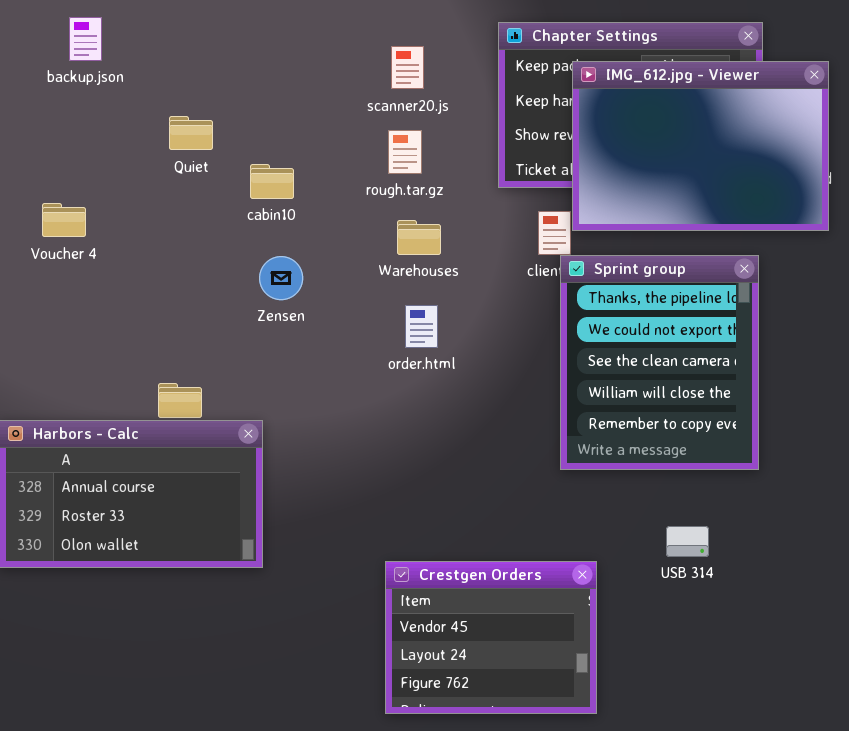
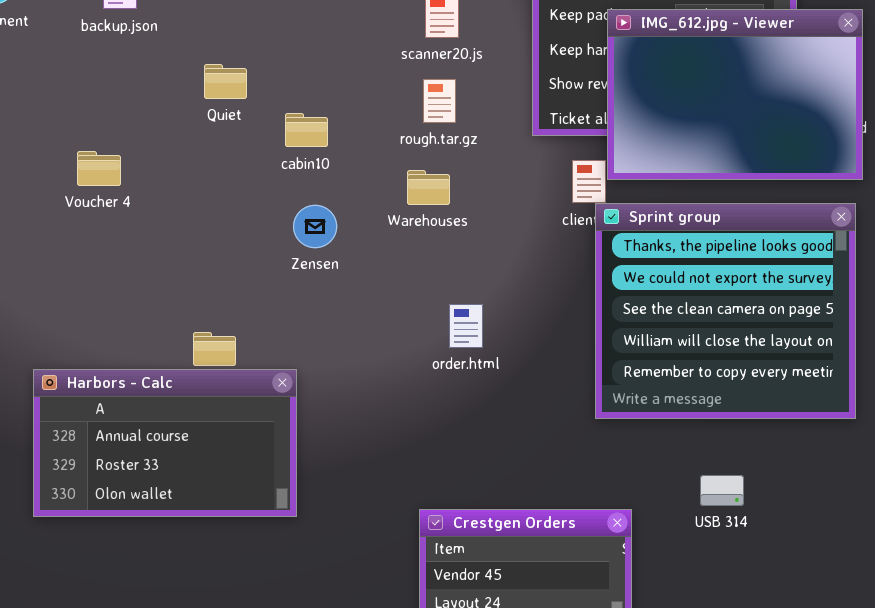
Warehouses: [397,220,441,255] -> [407,170,450,205], moved
Sprint group: [560,255,759,470] -> [595,203,856,419], resized
order.html: [405,305,438,348] -> [449,304,483,348], moved

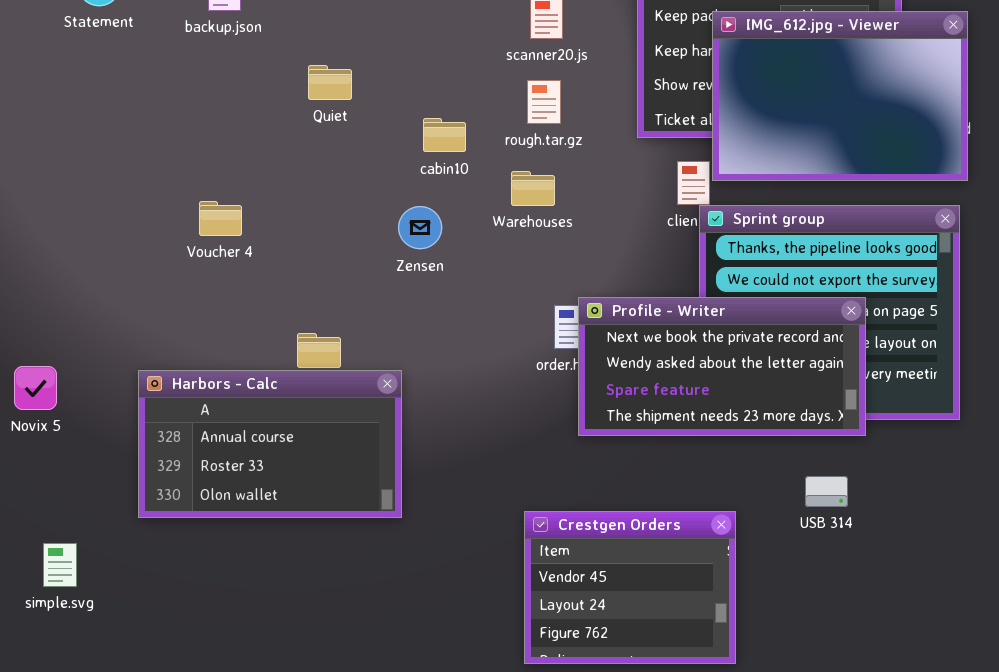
cabin10: [285,113,328,147] -> [423,118,466,152], moved
Voucher 4: [77,151,121,186] -> [199,201,242,236], moved
Profile - Writer: none -> [578,297,866,436], opened

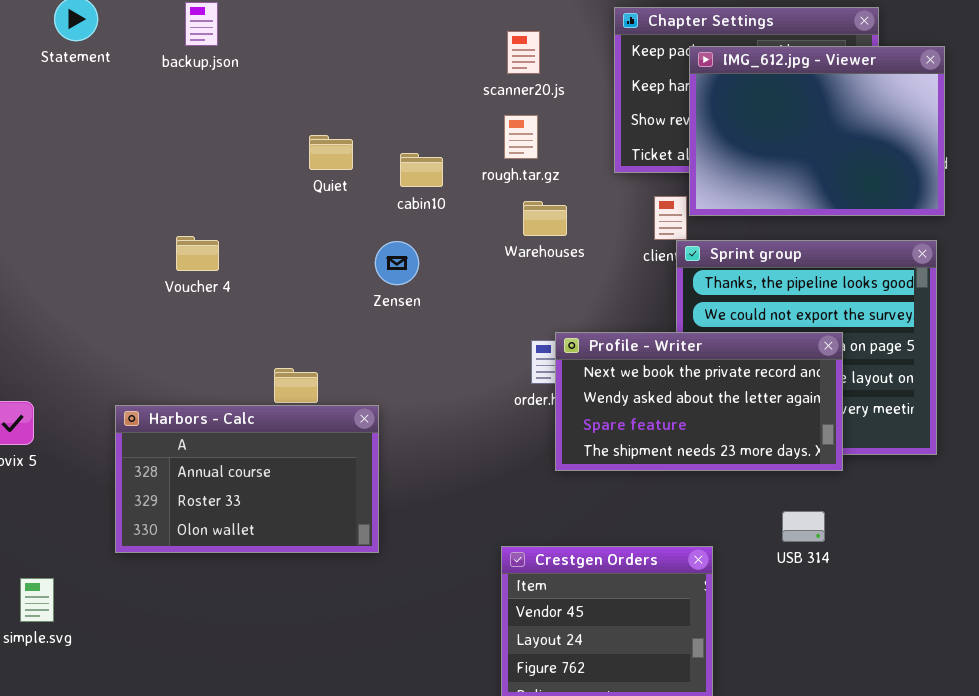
Quiet: [308,65,352,100] -> [309,135,353,170], moved
Warehouses: [511,171,555,206] -> [523,201,567,236], moved

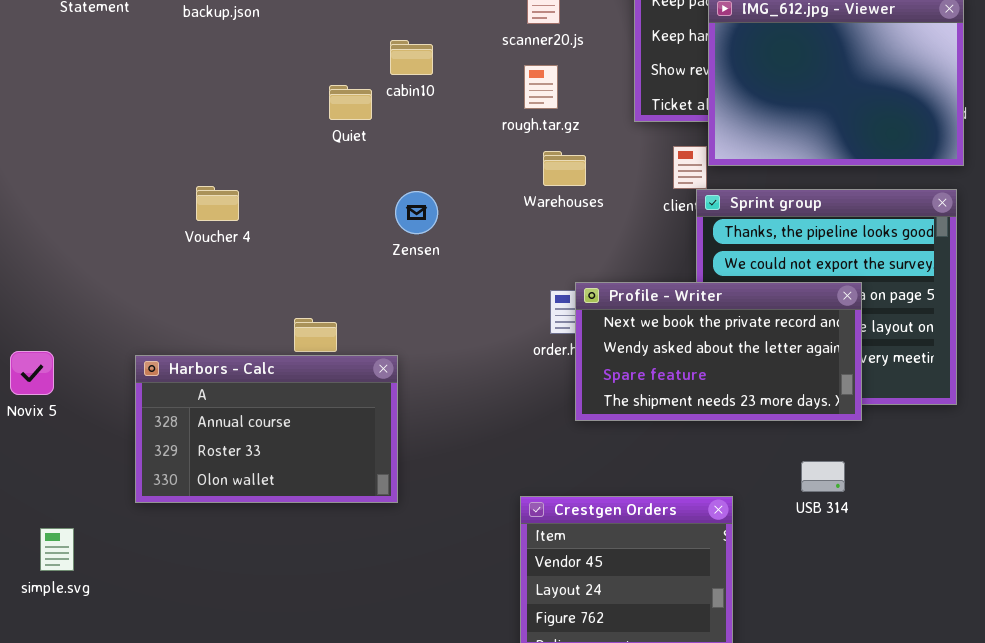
cabin10: [400,153,443,187] -> [390,40,433,75], moved

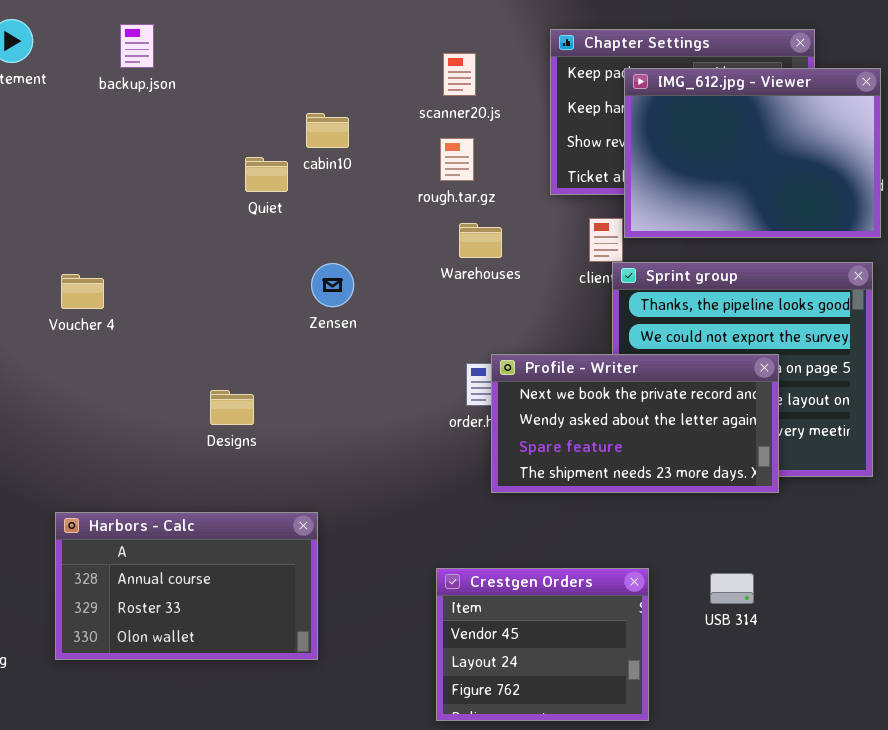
Voucher 4: [196,186,239,221] -> [61,274,104,309], moved
Harbors - Calc: [135,355,398,503] -> [55,512,318,660], moved
USB 314: [801,461,845,492] -> [710,573,754,604], moved

